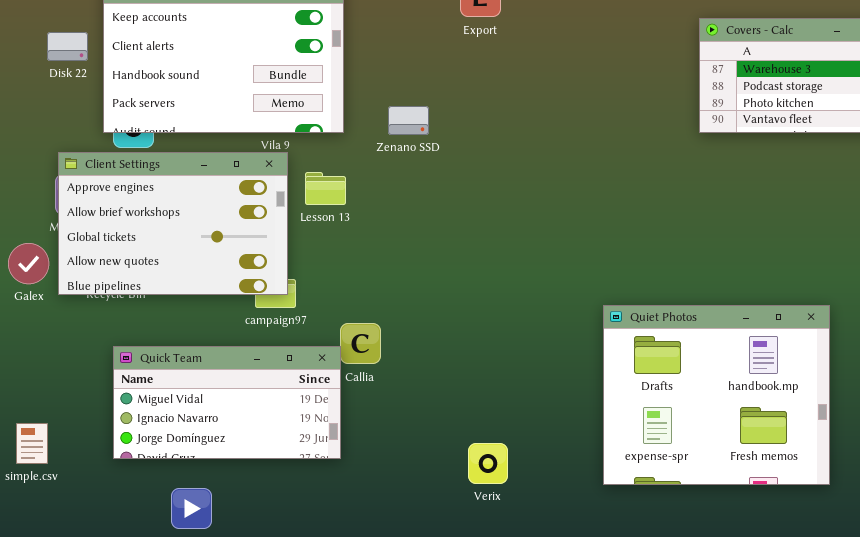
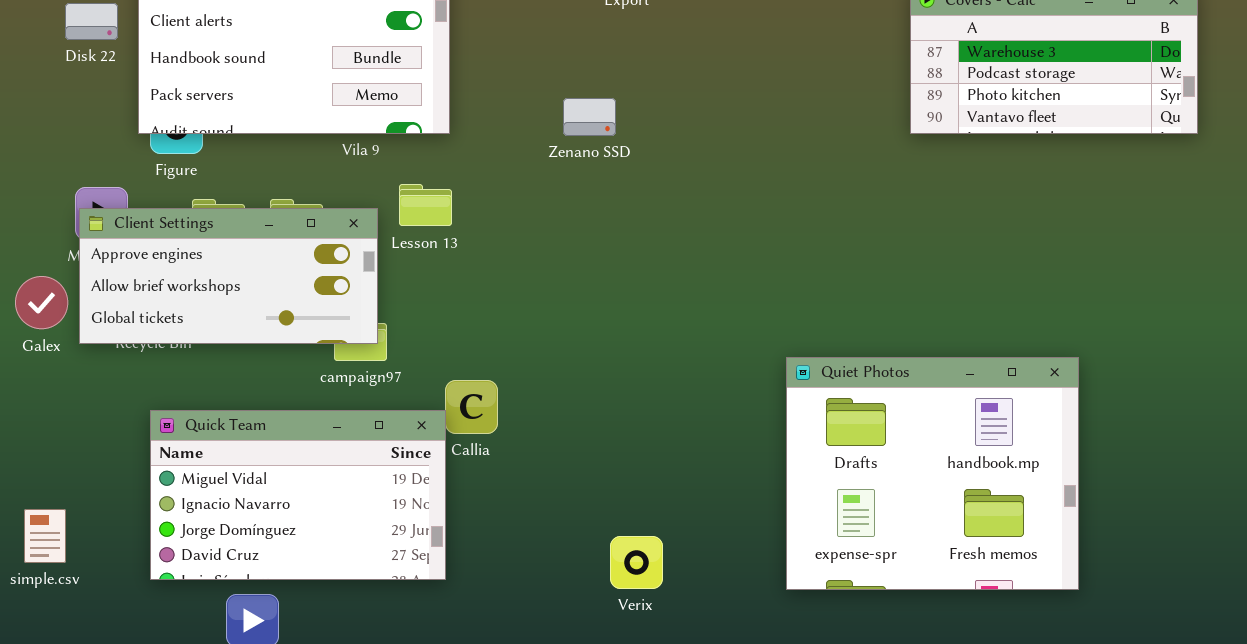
Zenano SSD: [388,106,429,135] -> [563,98,616,136], moved
Client Settings: [58,152,288,295] -> [79,208,378,344], resized
Quick Team: [113,346,341,459] -> [150,410,446,580], resized

